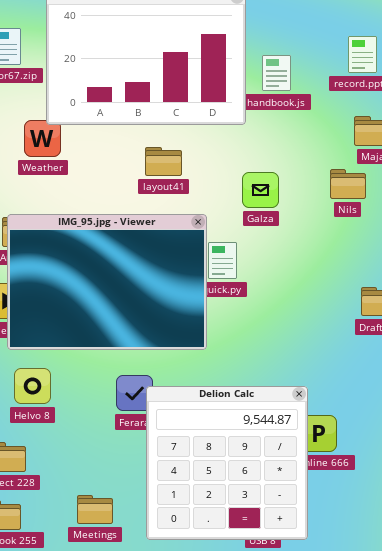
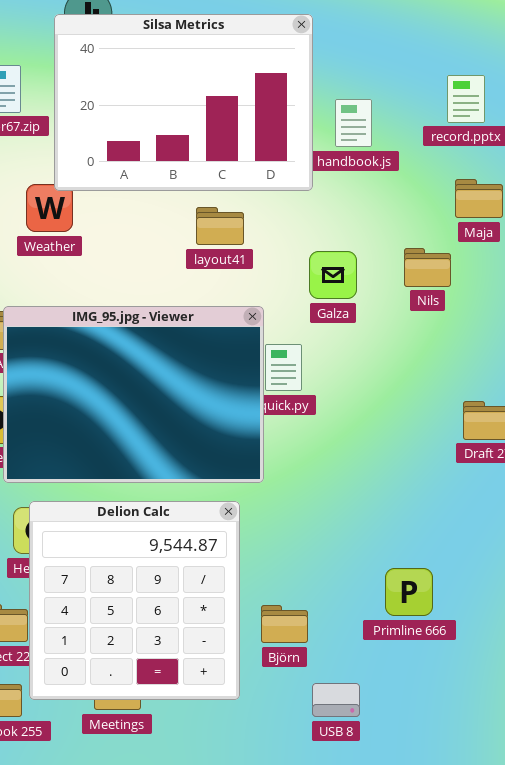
layout41: [145,147,182,176] -> [196,207,244,245], moved
Nils: [330,169,366,199] -> [404,248,451,287], moved
Delion Calc: [146,386,308,540] -> [29,501,240,700], moved

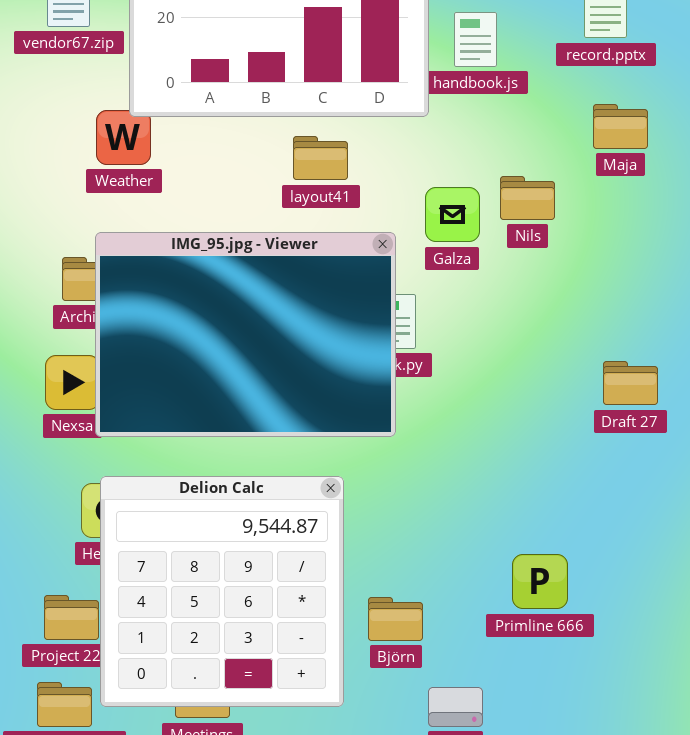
Nils: [404,248,451,287] -> [500,176,555,220], moved
IMG_95.jpg - Viewer: [3,306,264,483] -> [95,232,396,437], moved

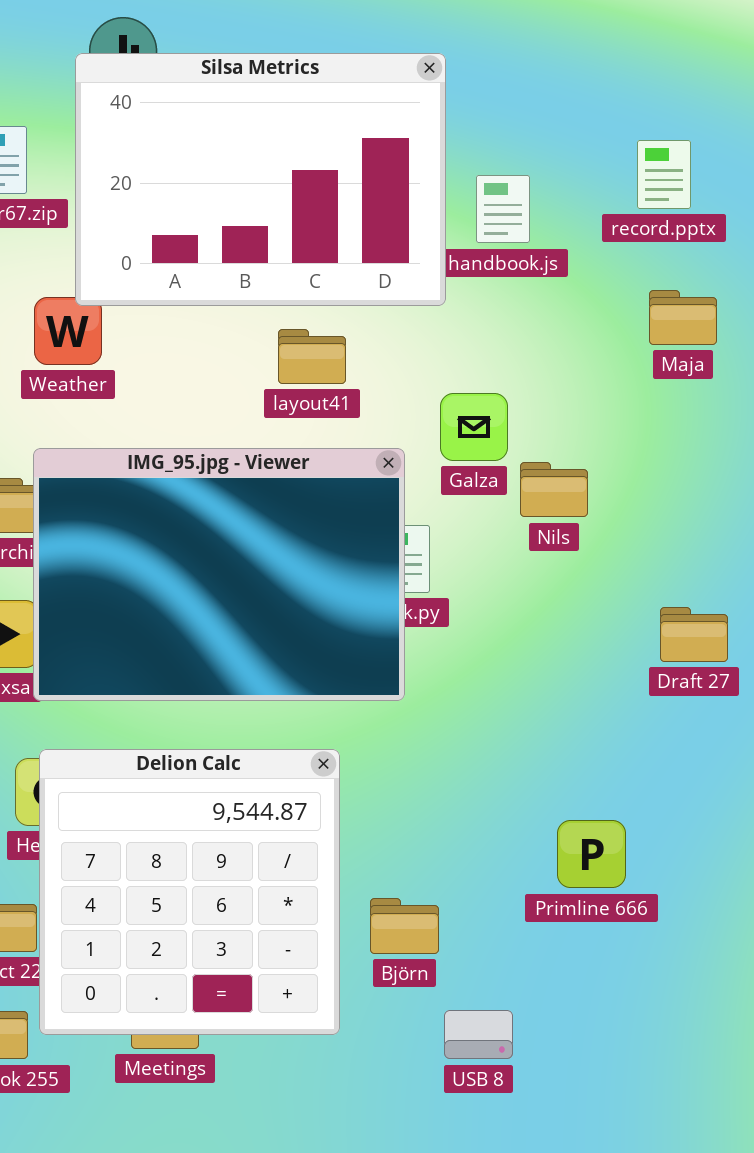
Nils: [500,176,555,220] -> [520,462,588,517], moved
Primline 666: [512,554,568,609] -> [557,820,626,888], moved

